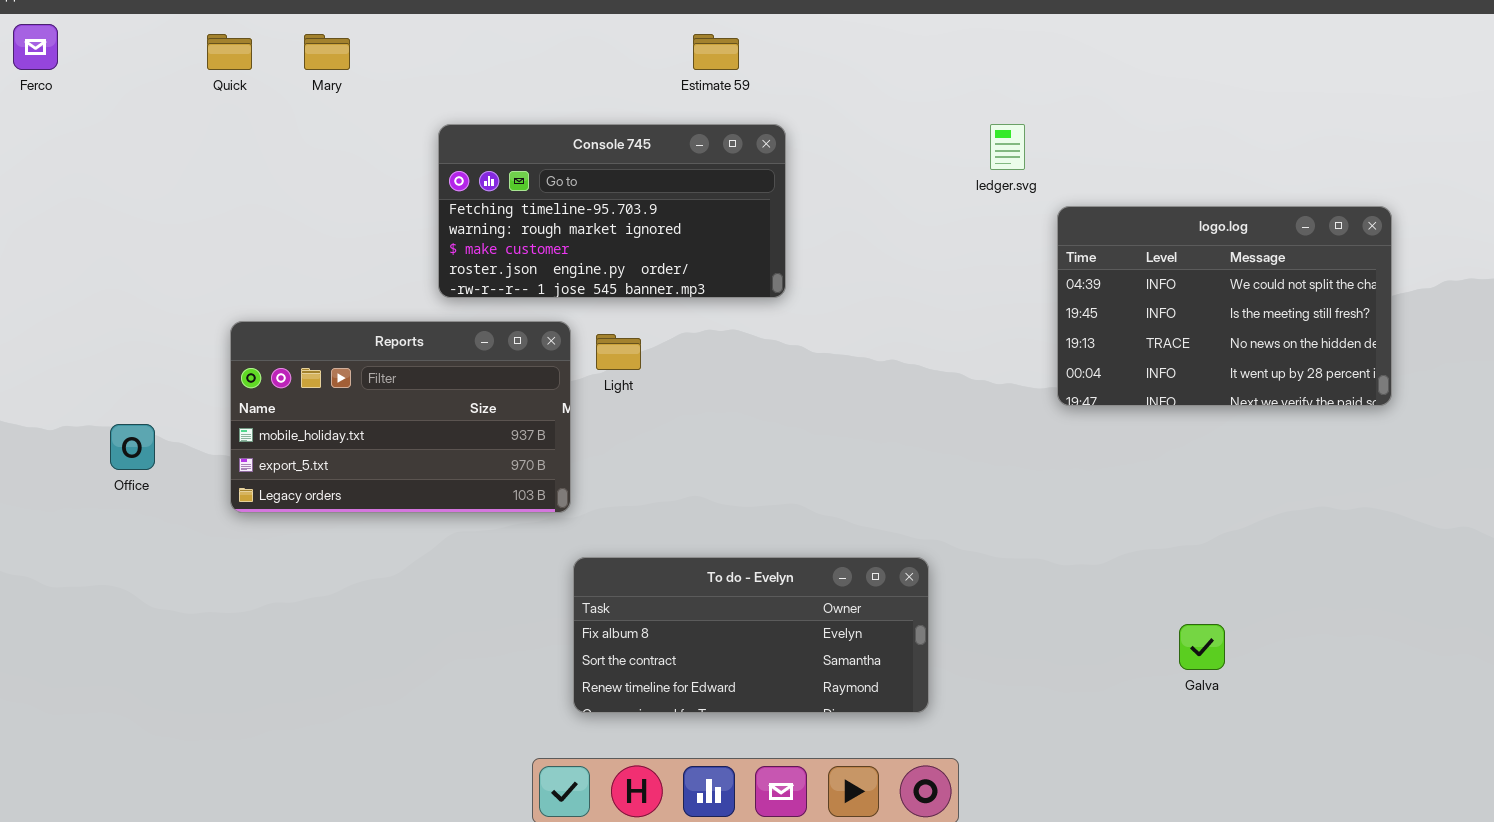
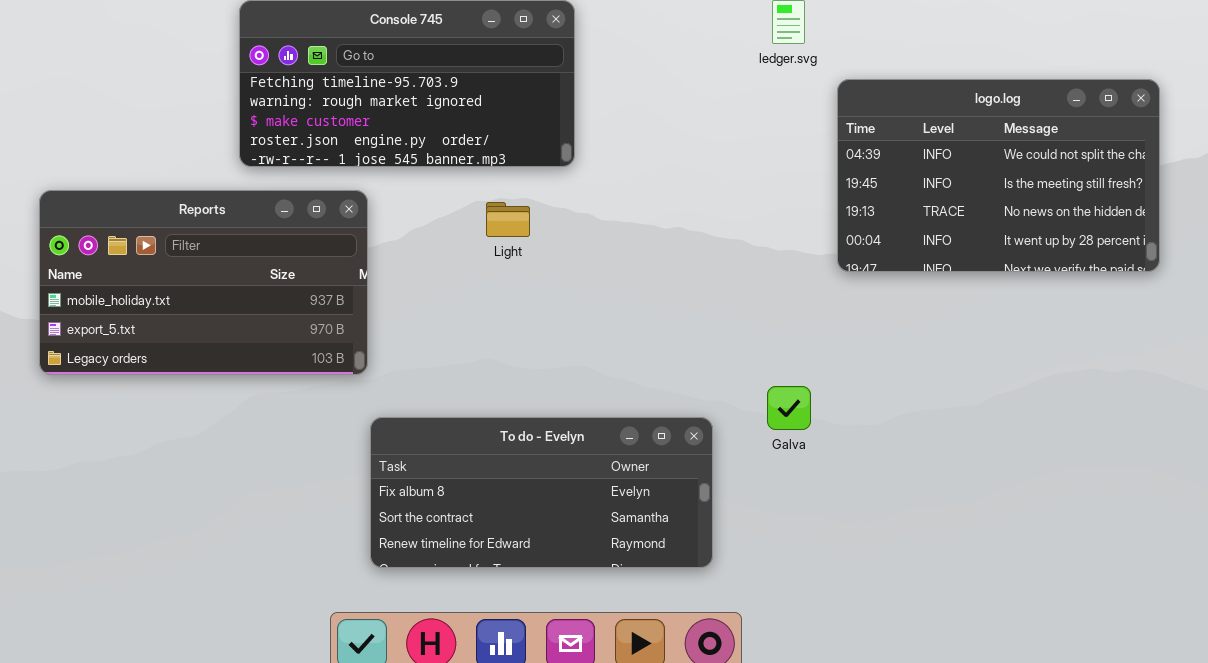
Light: [596,334,641,370] -> [486,202,530,237], moved
Galva: [1179,624,1225,670] -> [767,386,811,430], moved

